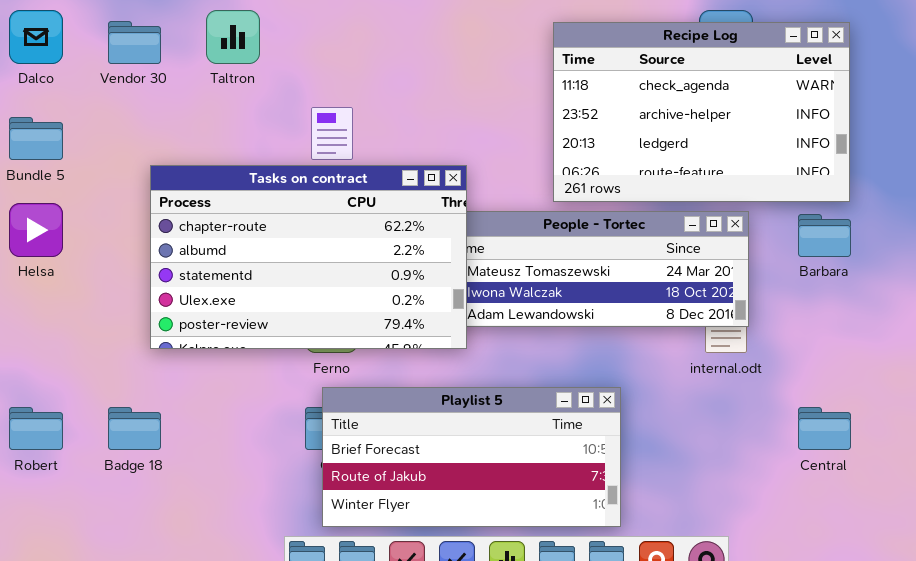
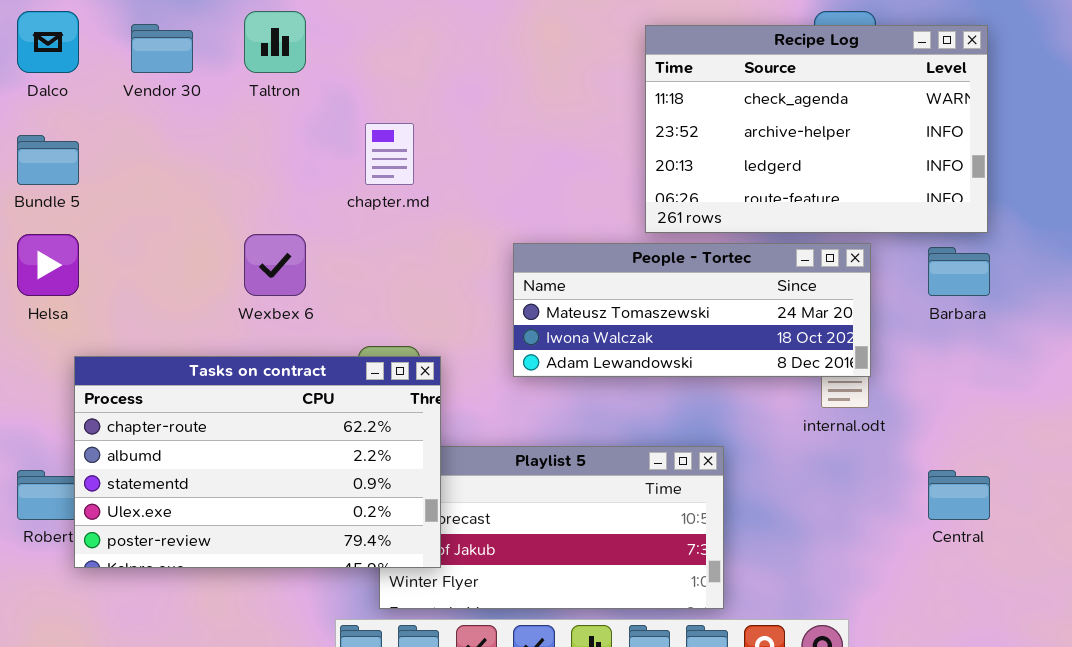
Tasks on contract: [150,165,467,349] -> [74,356,441,568], moved

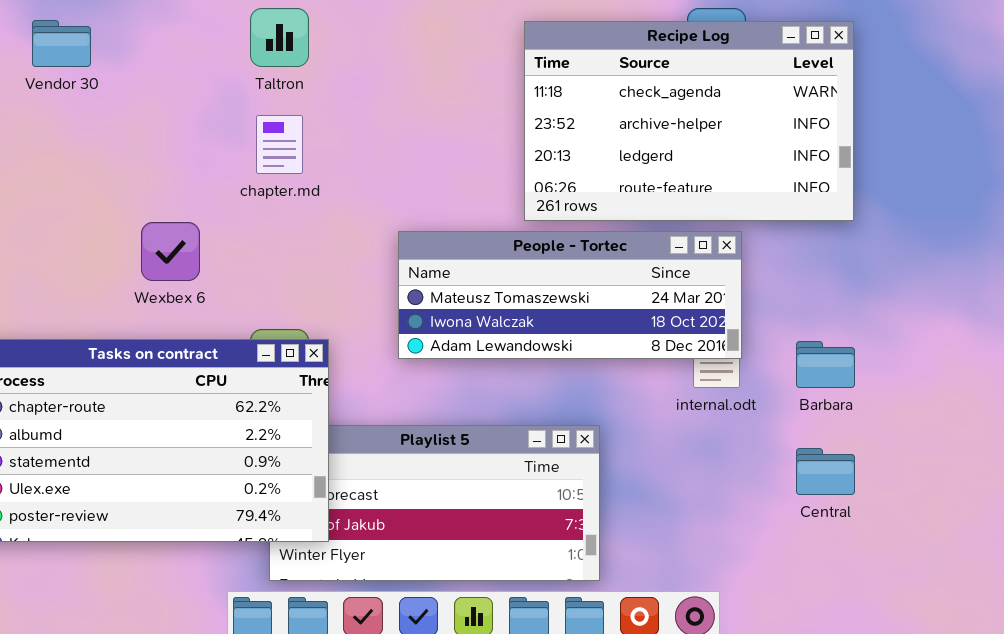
Taltron: [244,11,306,73] -> [250,8,309,67], moved
Barbara: [928,247,990,296] -> [796,341,855,388], moved

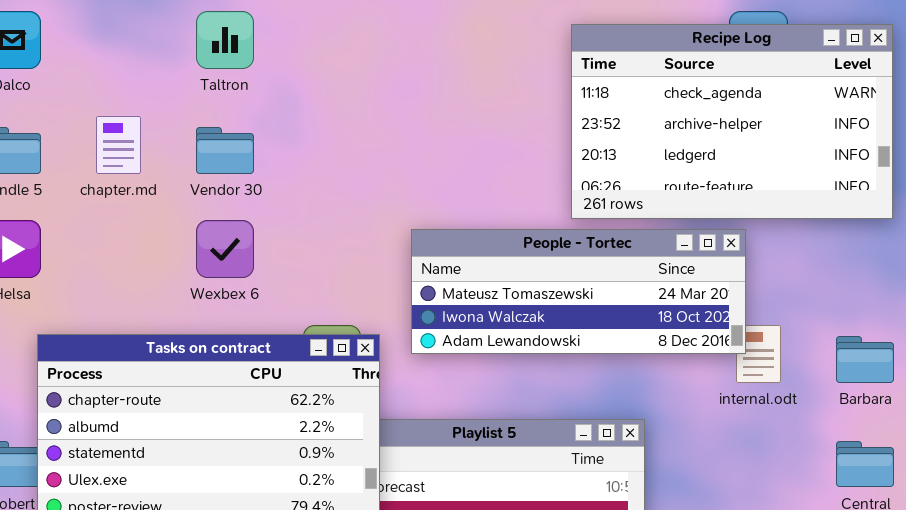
Taltron: [250,8,309,67] -> [196,11,254,69], moved
Vendor 30: [32,20,91,67] -> [196,127,254,174], moved
chapter.md: [256,115,303,174] -> [96,116,141,174], moved
People - Tortec: [398,231,742,359] -> [411,229,746,354], moved

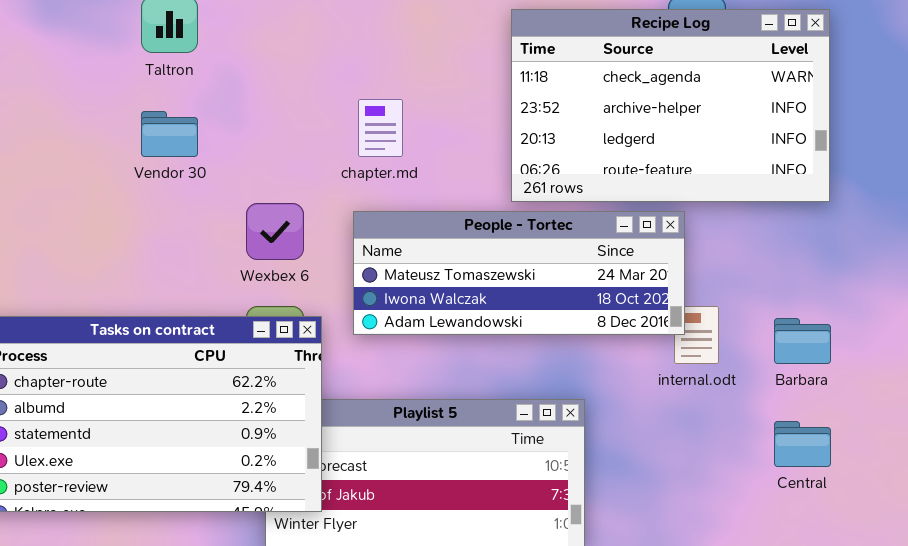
chapter.md: [96,116,141,174] -> [358,99,403,157], moved
Wexbex 6: [196,220,254,278] -> [246,203,304,260], moved

